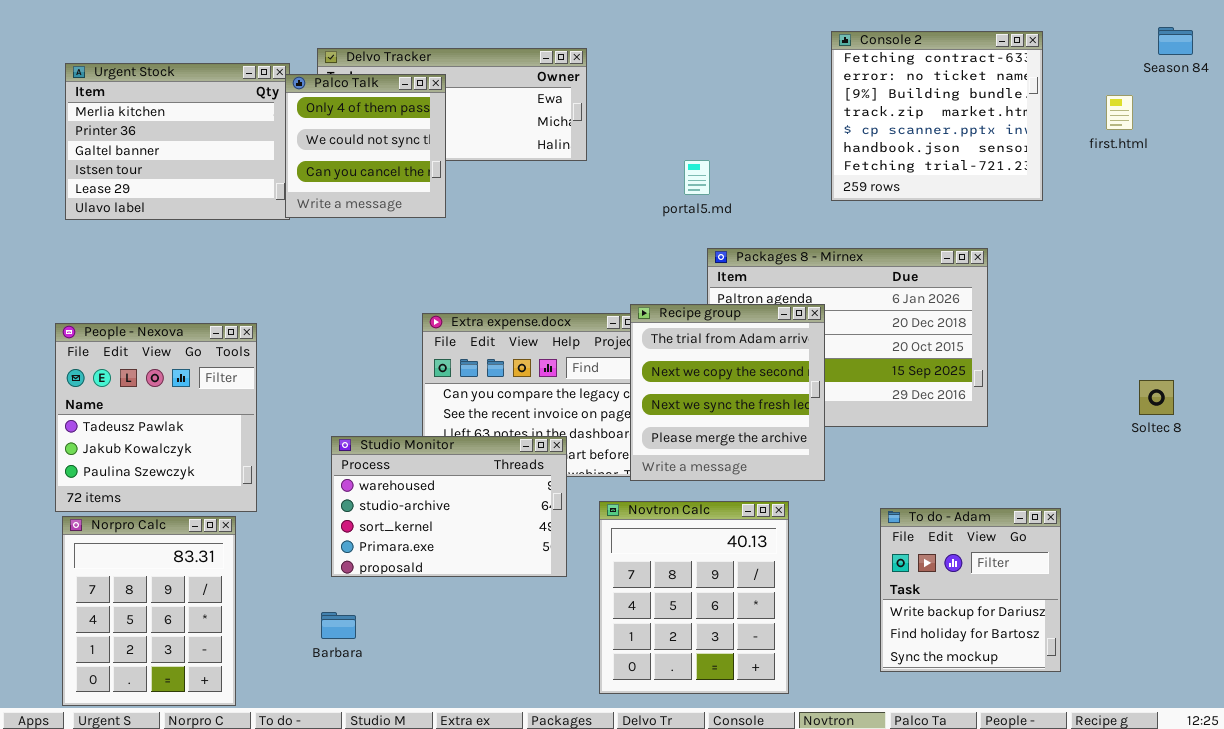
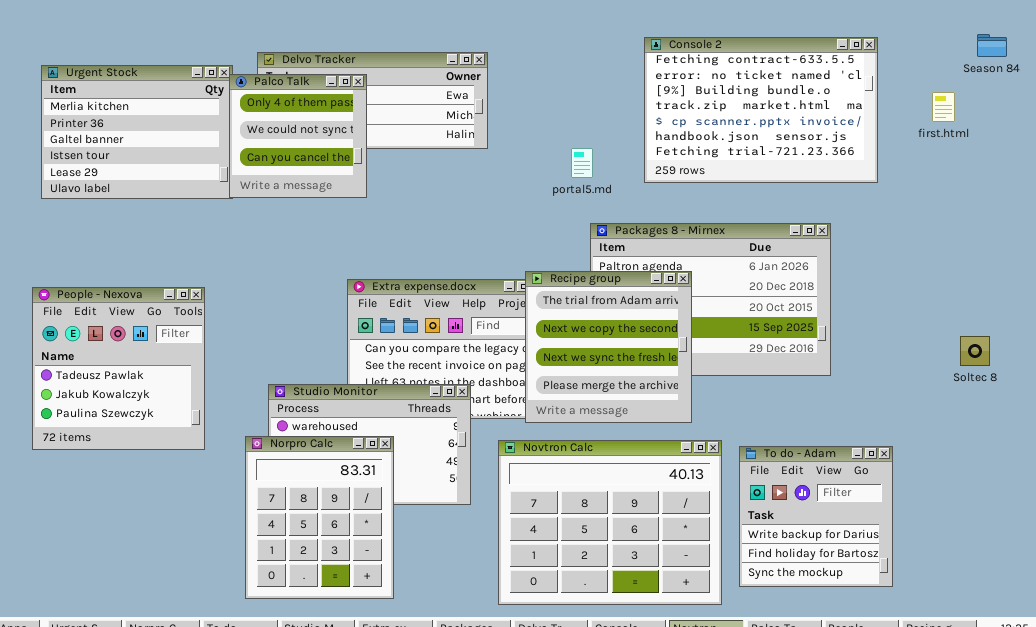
Console 2: [831,31,1043,201] -> [644,37,878,183], resized
Novtron Calc: [599,501,789,694] -> [498,440,722,605], resized
Norpro Calc: [62,516,236,706] -> [245,436,394,599], moved

